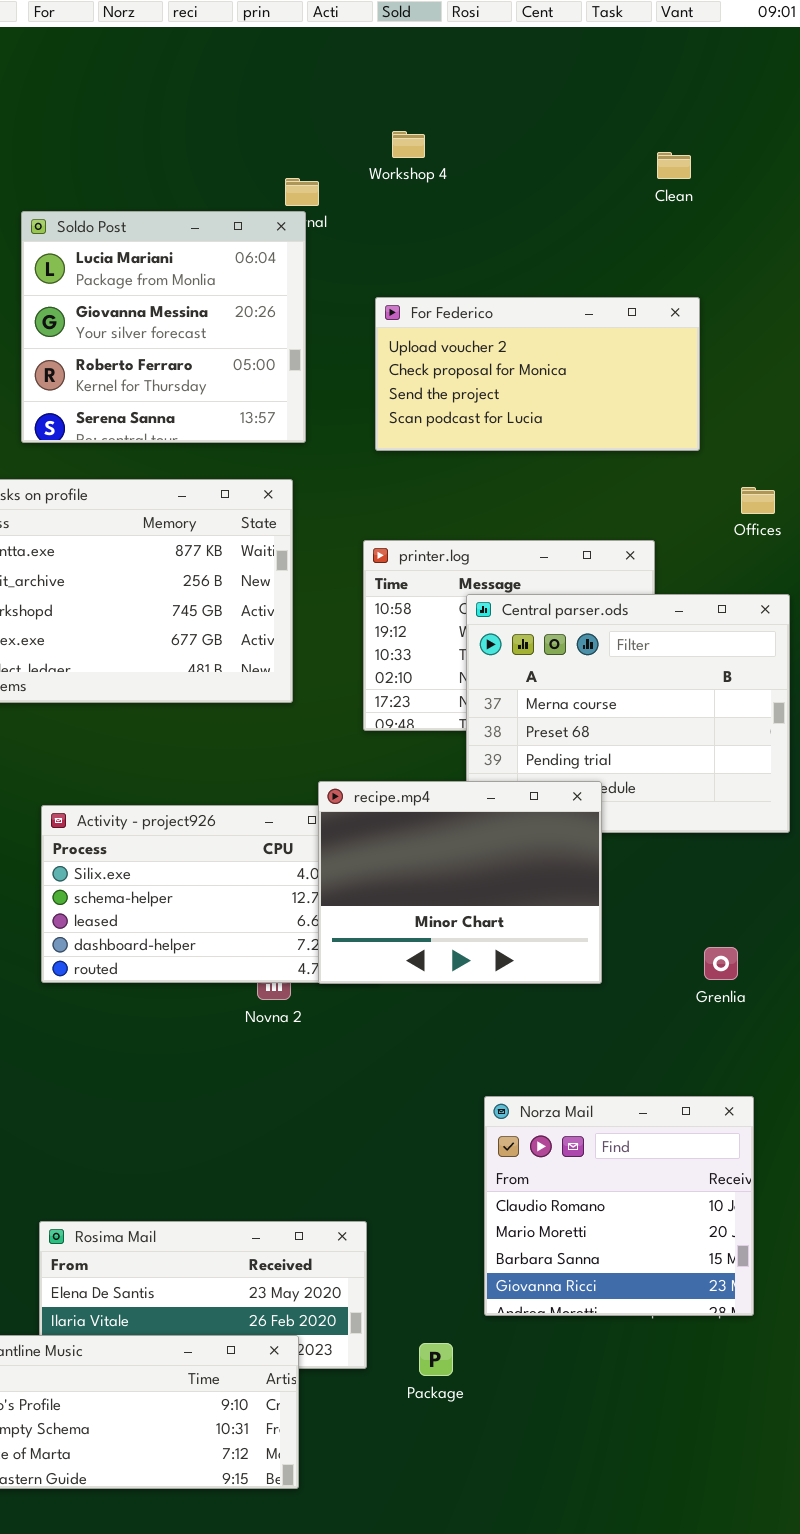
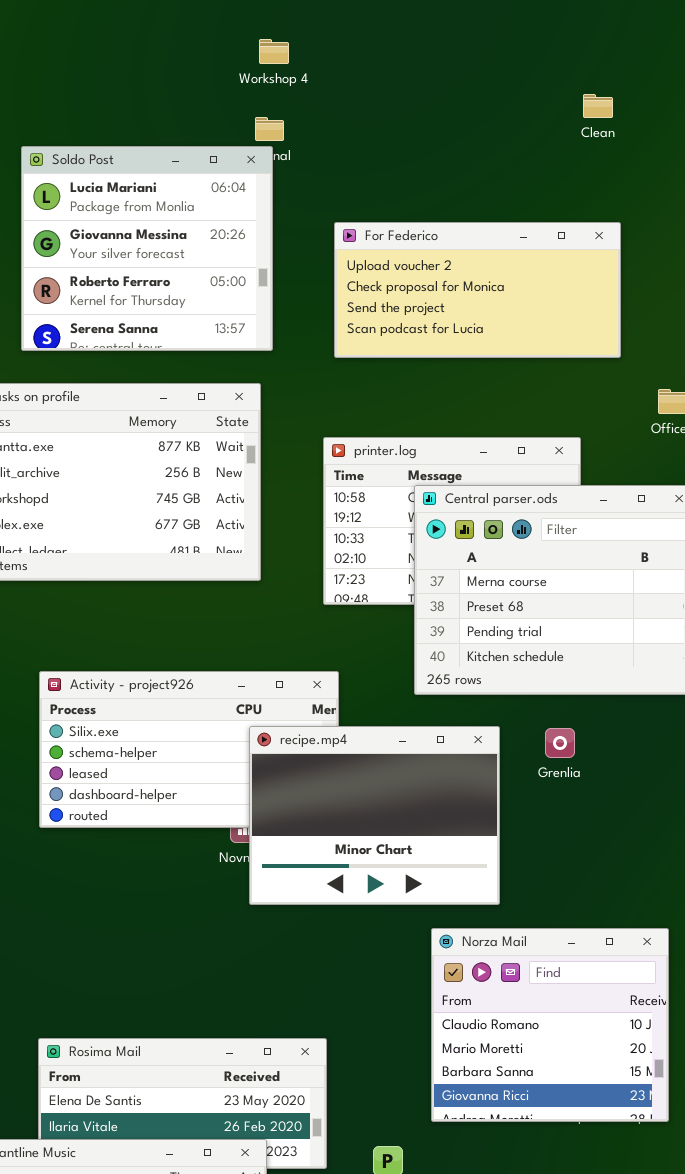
Workshop 4: [392,131,425,158] -> [259,39,289,64], moved
recipe.mp4: [318,781,602,984] -> [249,726,500,905], moved
Grenlia: [704,947,738,980] -> [545,728,575,758], moved

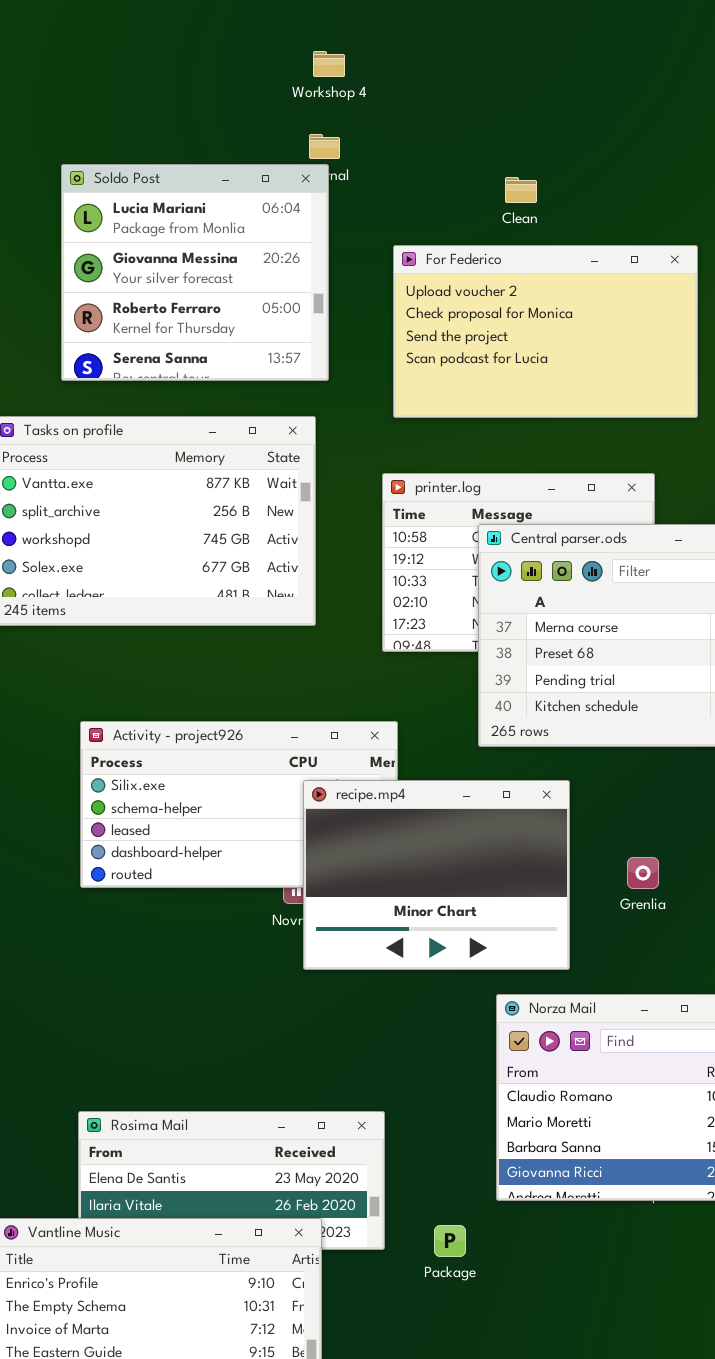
Clean: [583,94,613,118] -> [505,177,537,203], moved
For Federico: [334,222,621,358] -> [393,245,698,418], resized
Grenlia: [545,728,575,758] -> [627,857,659,889], moved

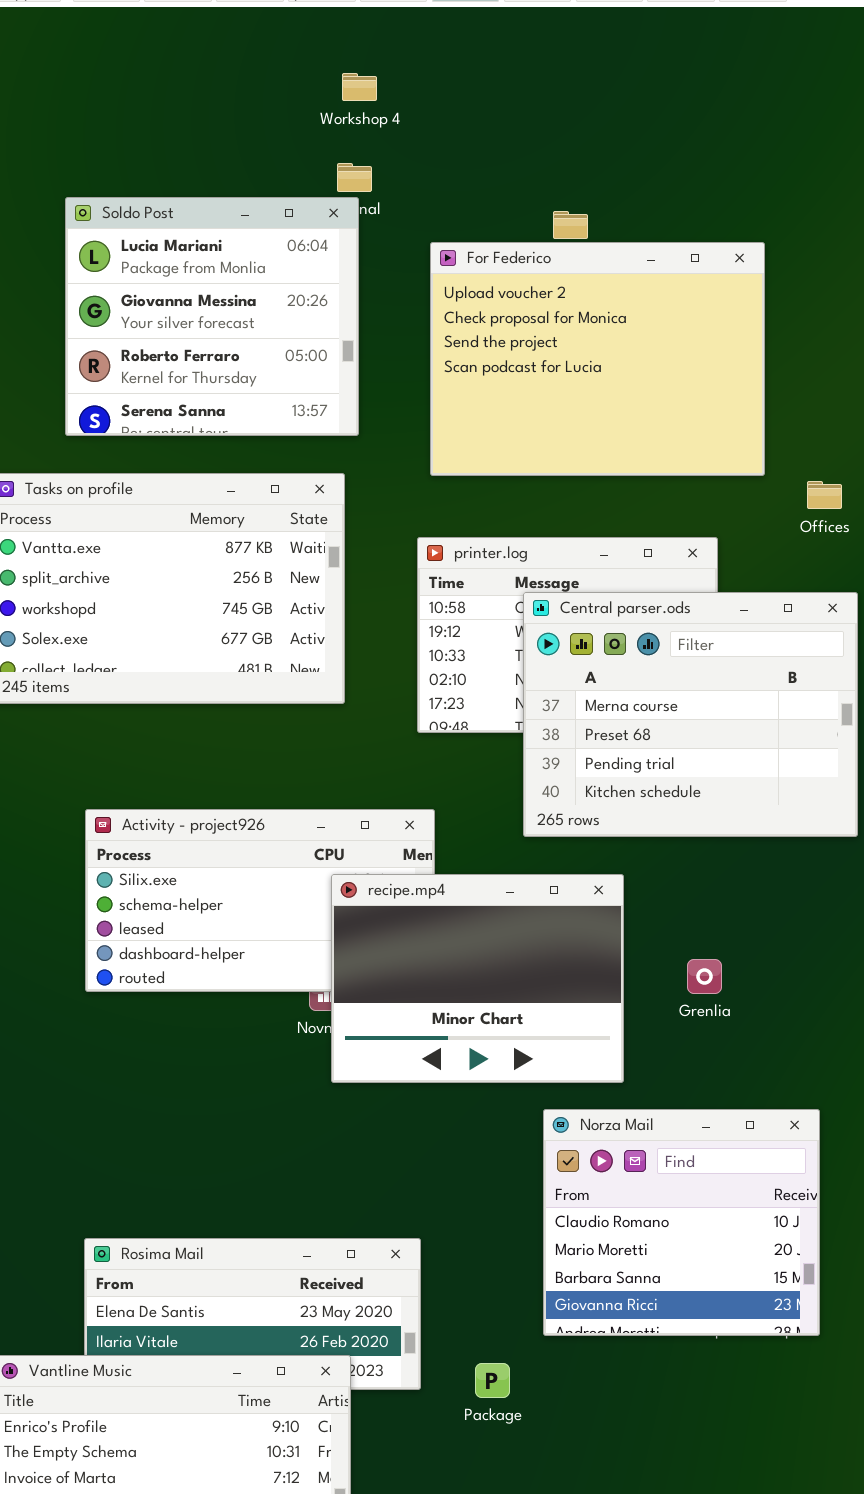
For Federico: [393,245,698,418] -> [430,242,765,476], resized

